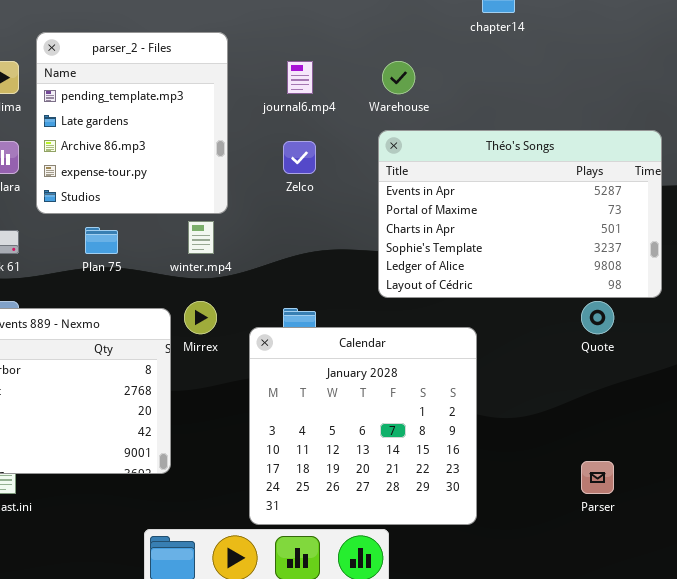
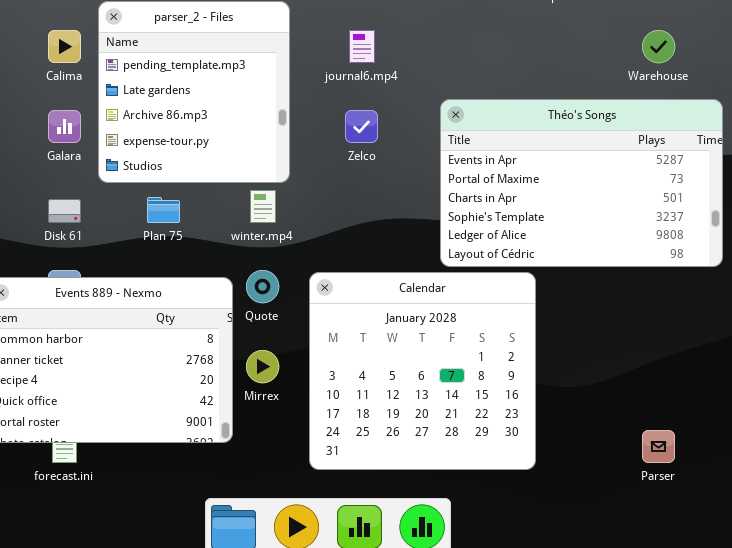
Warehouse: [382,61,415,94] -> [642,30,675,63], moved
Mirrex: [184,301,217,334] -> [246,350,279,383], moved
Quote: [581,301,614,334] -> [246,270,279,303], moved
Calendar: [249,327,477,525] -> [309,272,536,470], moved

